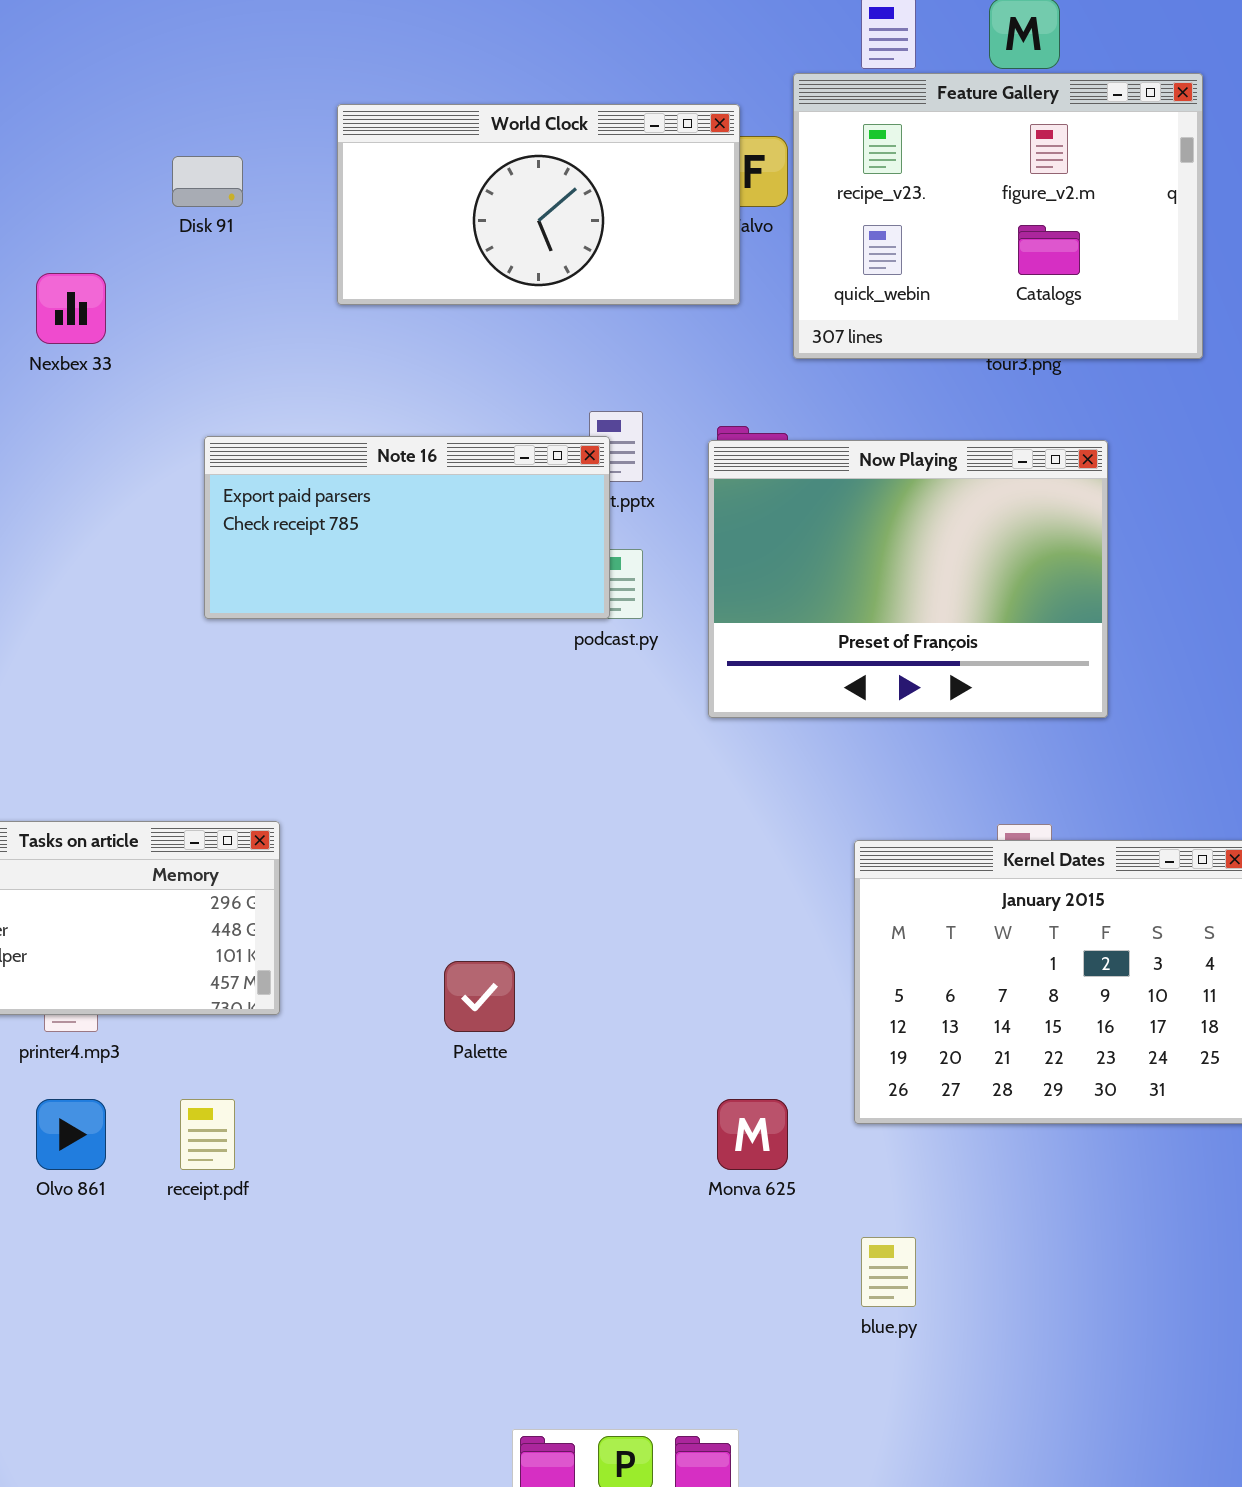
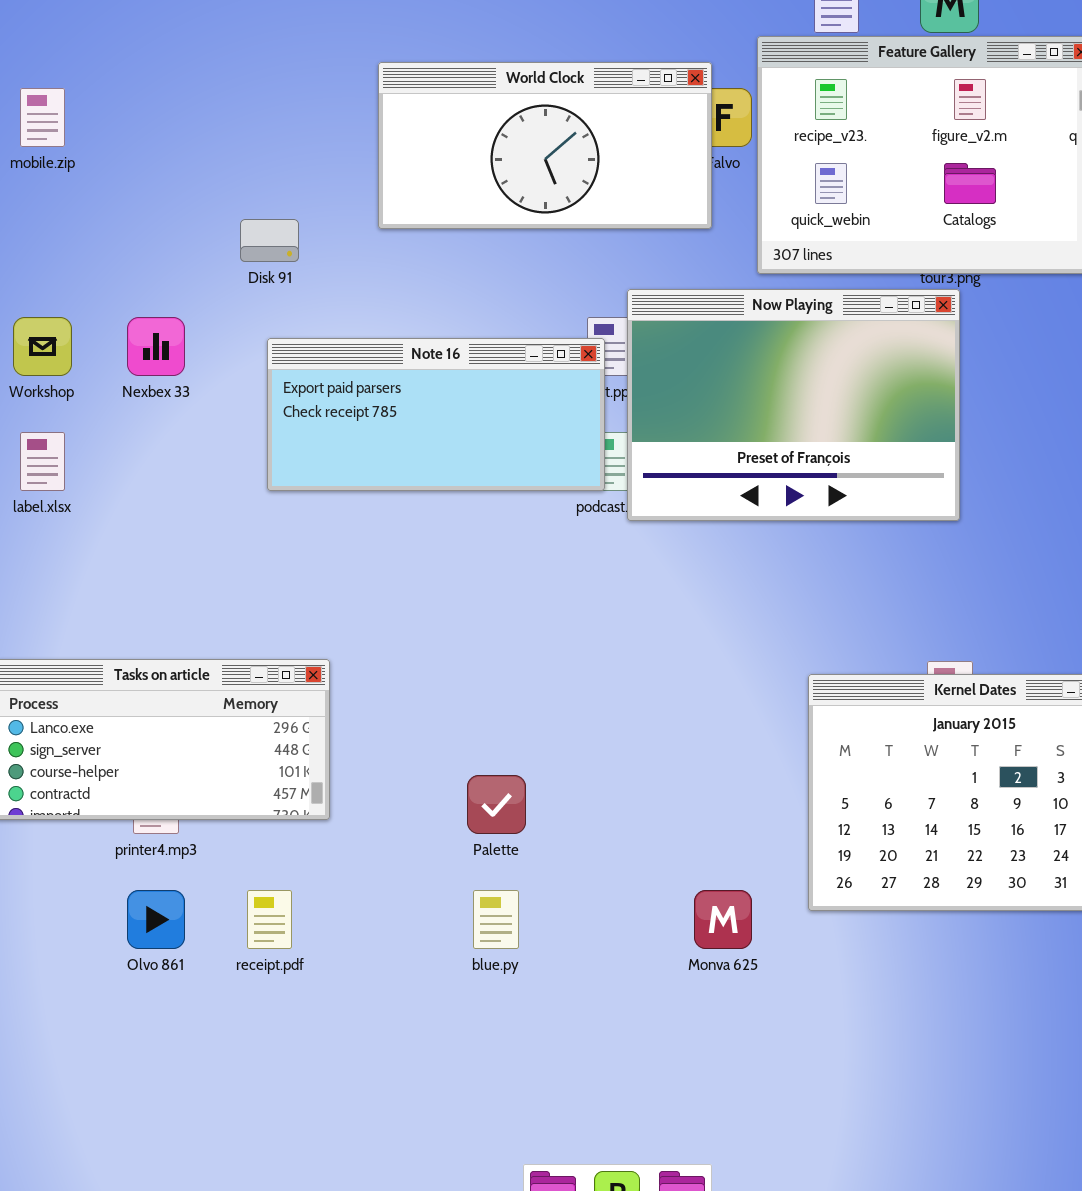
Disk 91: [172,156,243,207] -> [240,219,299,262], moved
Nexbex 33: [36,273,106,344] -> [127,317,185,376], moved
Now Playing: [708,440,1108,718] -> [627,289,960,521], moved
blue.py: [861,1237,916,1307] -> [473,890,519,949], moved

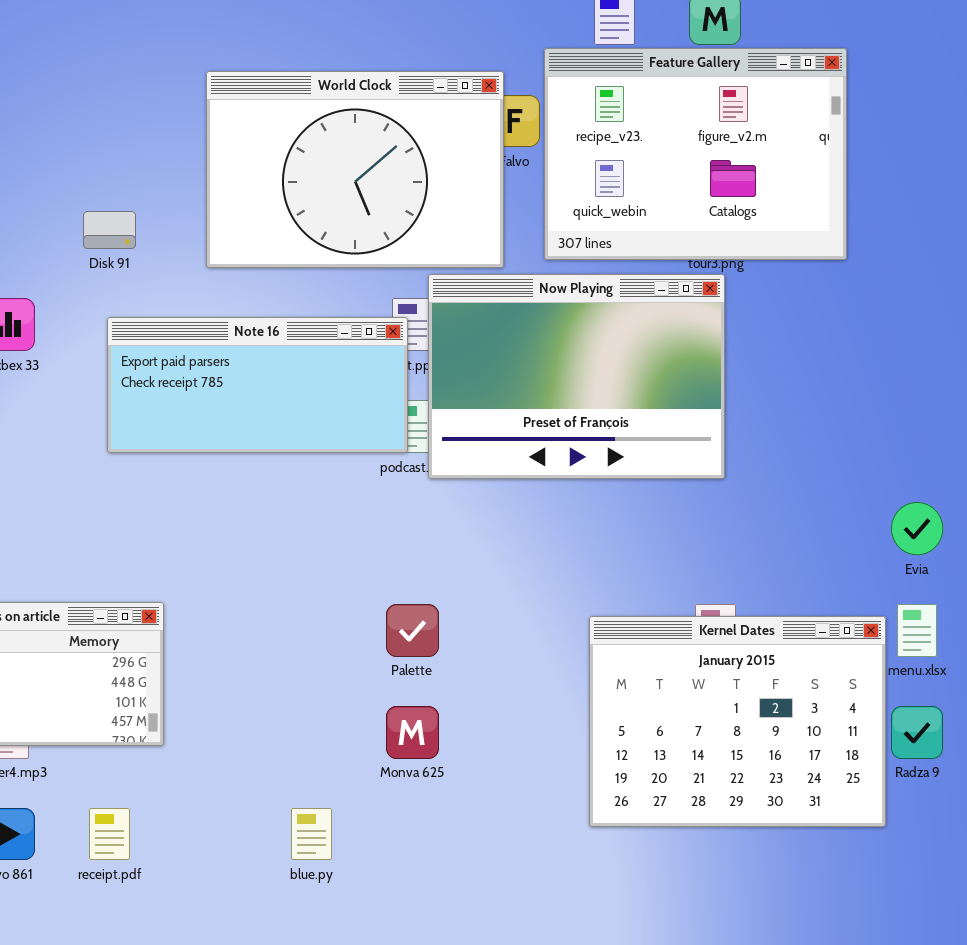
World Clock: [378,62,712,229] -> [206,71,504,268], resized
Palette: [467,775,526,834] -> [386,604,439,657], moved
Monva 625: [694,890,752,949] -> [386,706,439,759], moved

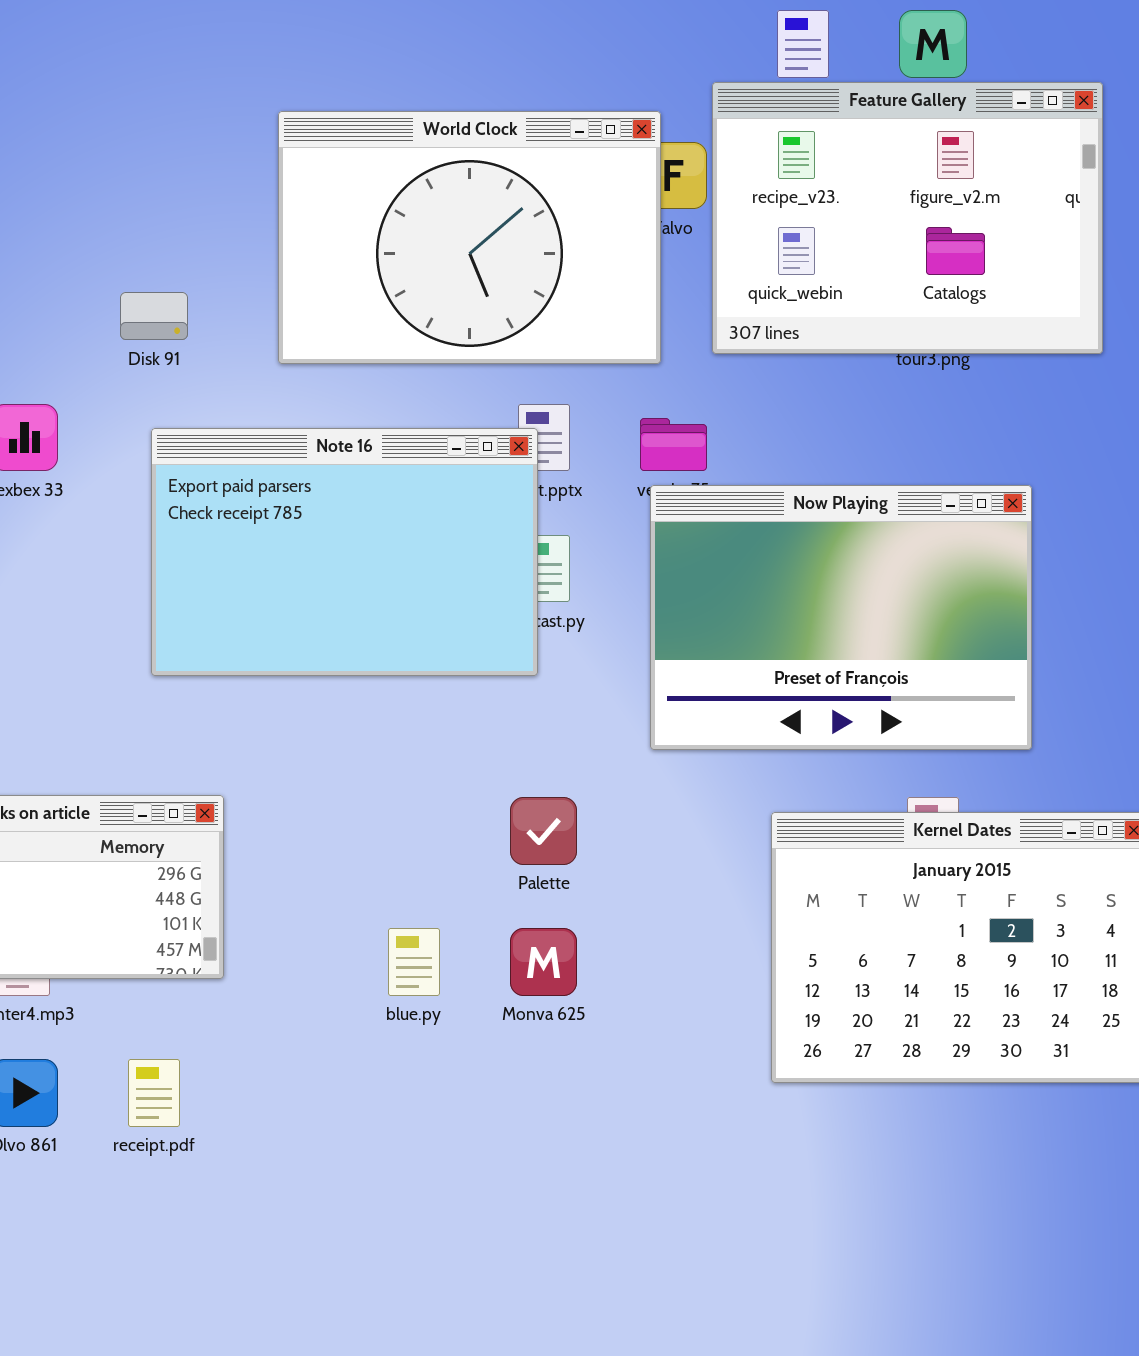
Now Playing: [428,274,725,479] -> [650,485,1032,750], moved
Note 16: [107,317,408,453] -> [151,428,538,676], resized
blue.py: [291,808,332,860] -> [388,928,440,996], moved

